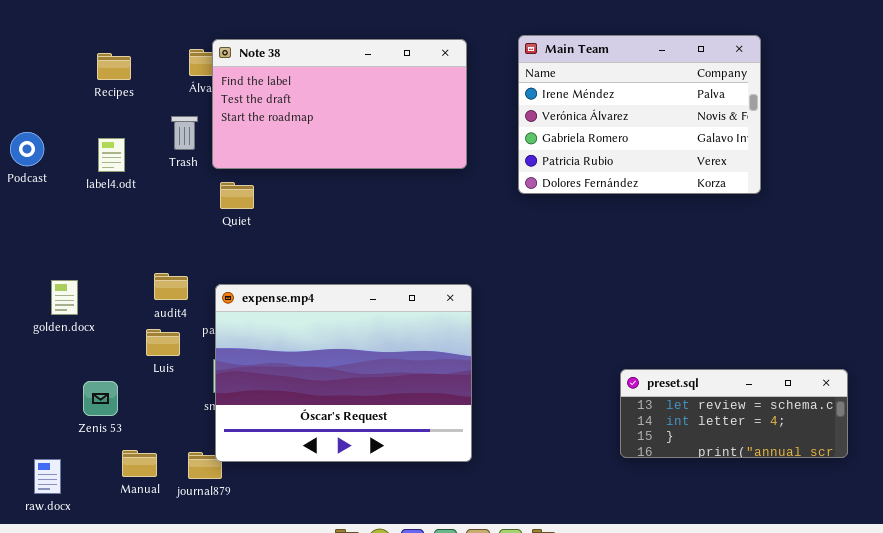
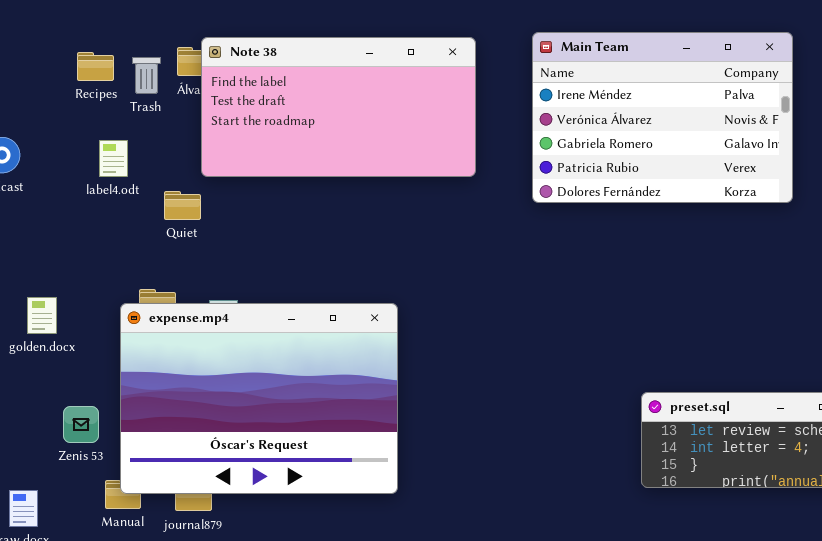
Trash: [171,116,198,150] -> [132,57,161,94], moved
label4.odt: [98,138,125,172] -> [99,140,128,177], moved
Quiet: [220,182,254,209] -> [164,191,201,220], moved
expense.mp4: [215,284,472,462] -> [120,303,398,494], moved

